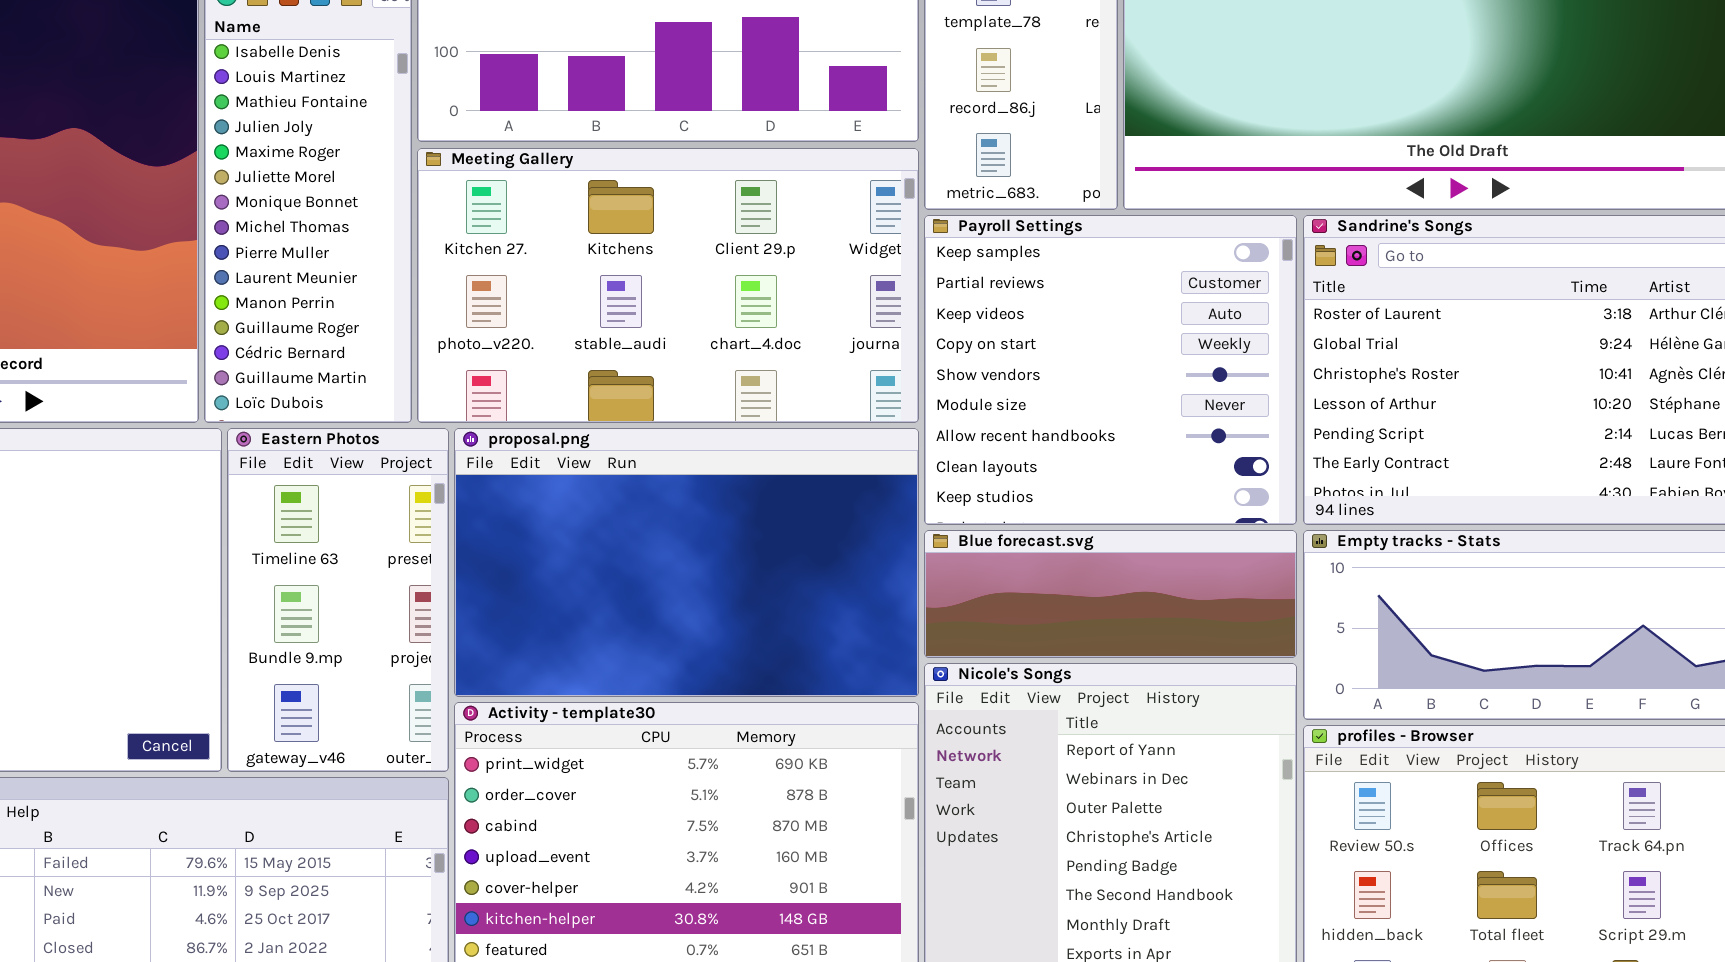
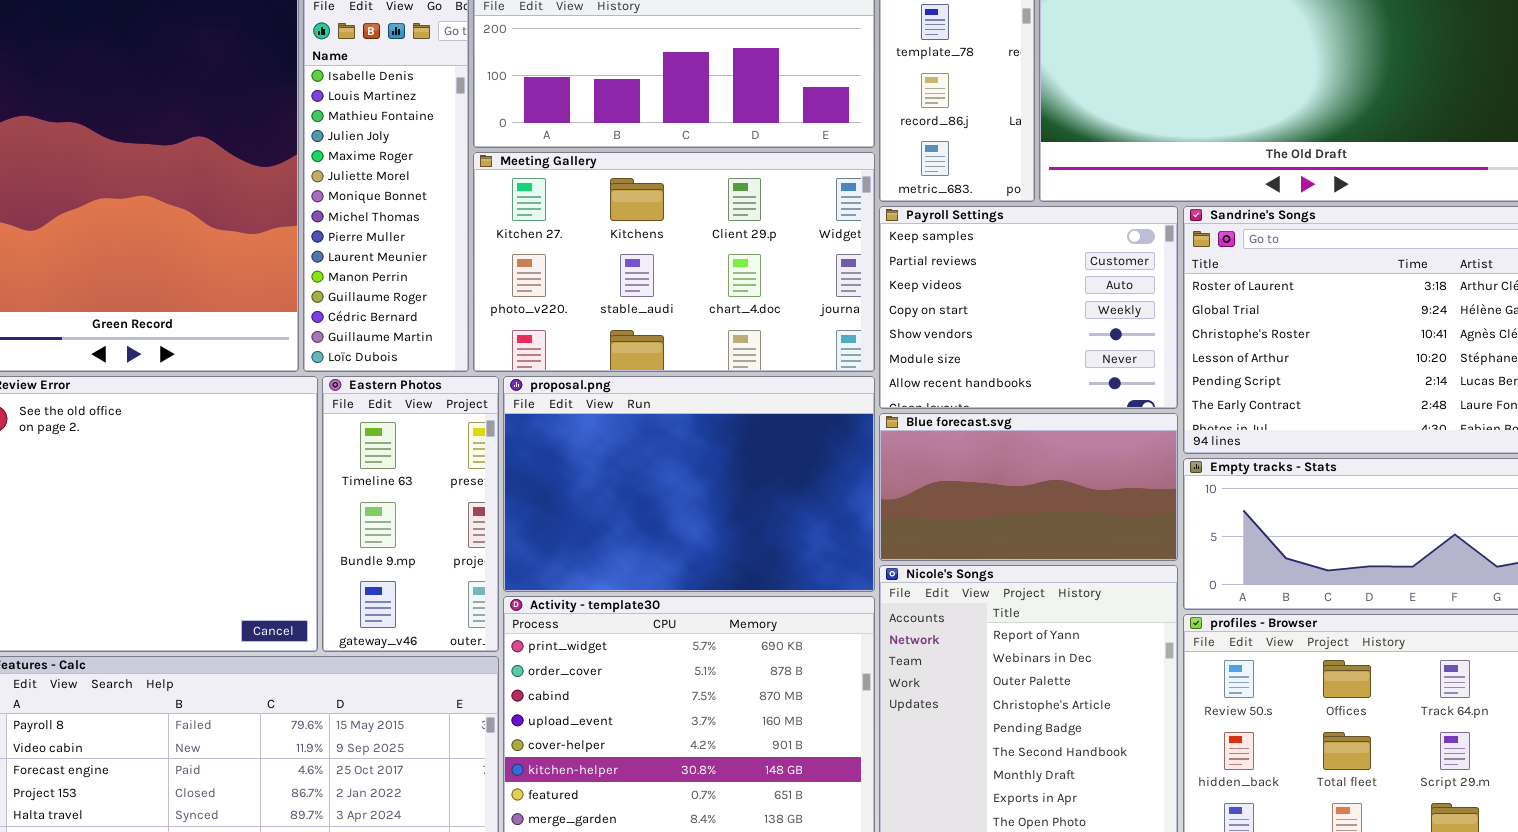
Payroll Settings: [924,215,1297,525] -> [879,206,1178,409], resized
Blue forecast.svg: [924,530,1297,658] -> [879,413,1178,561], resized

